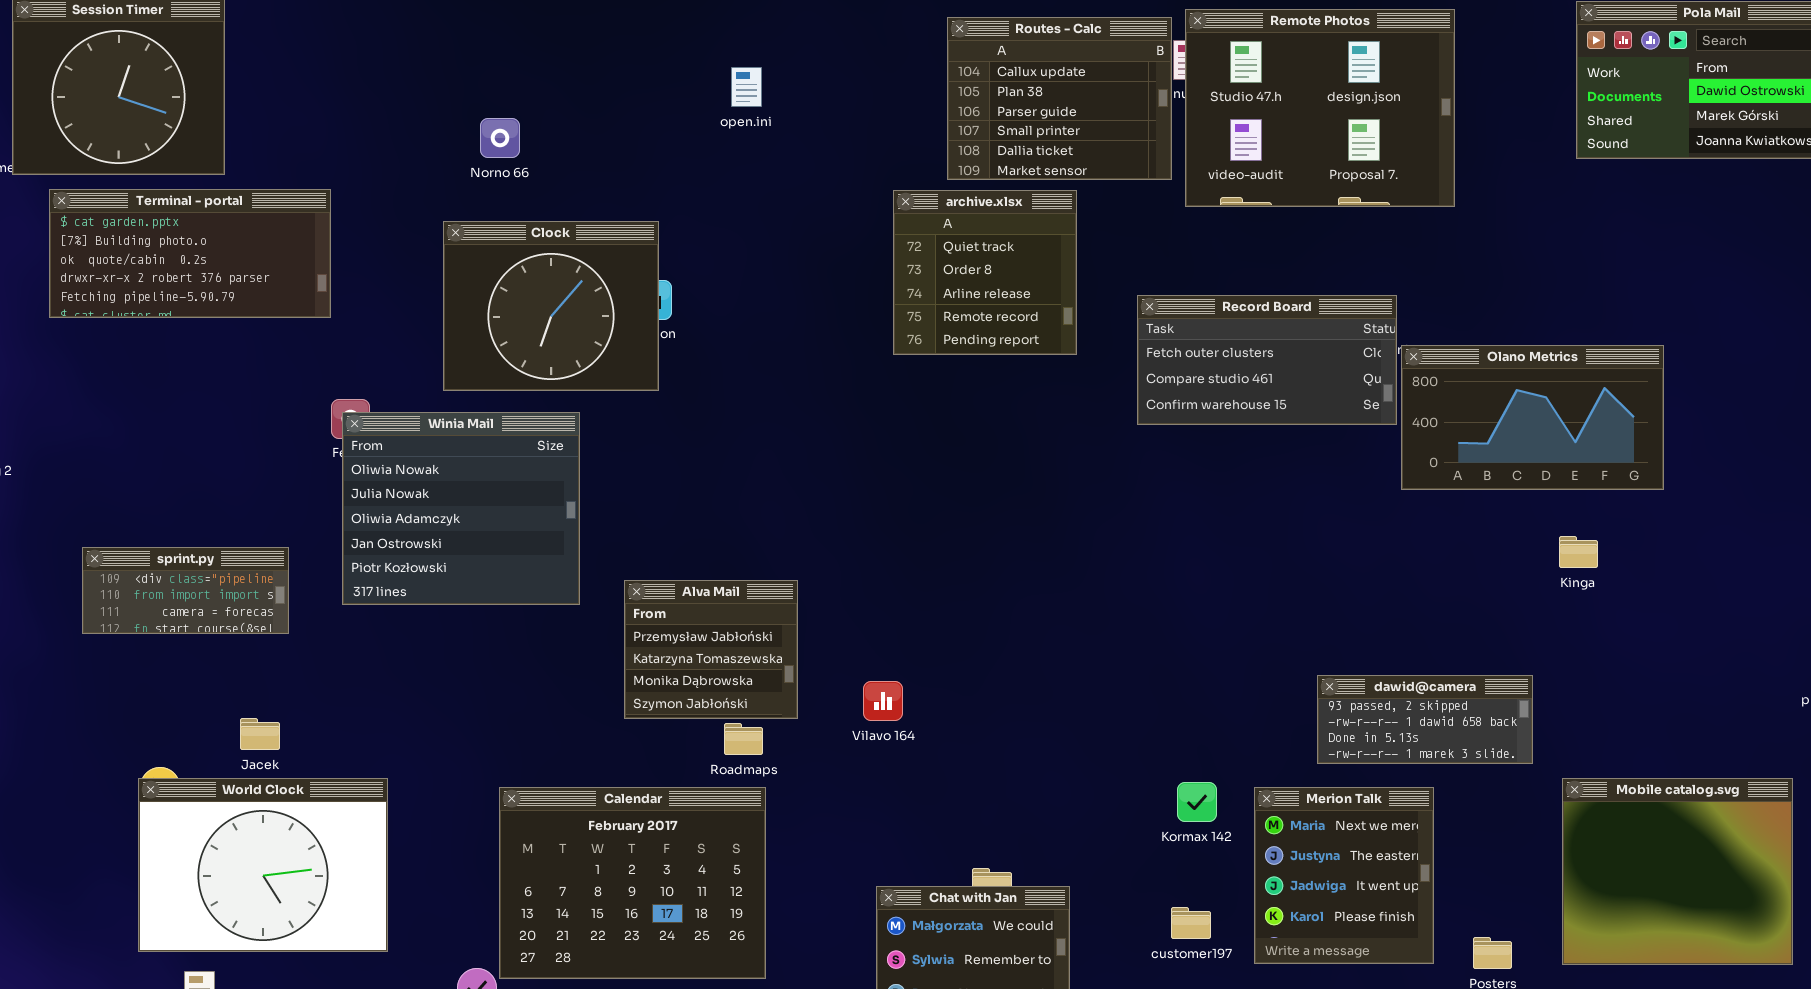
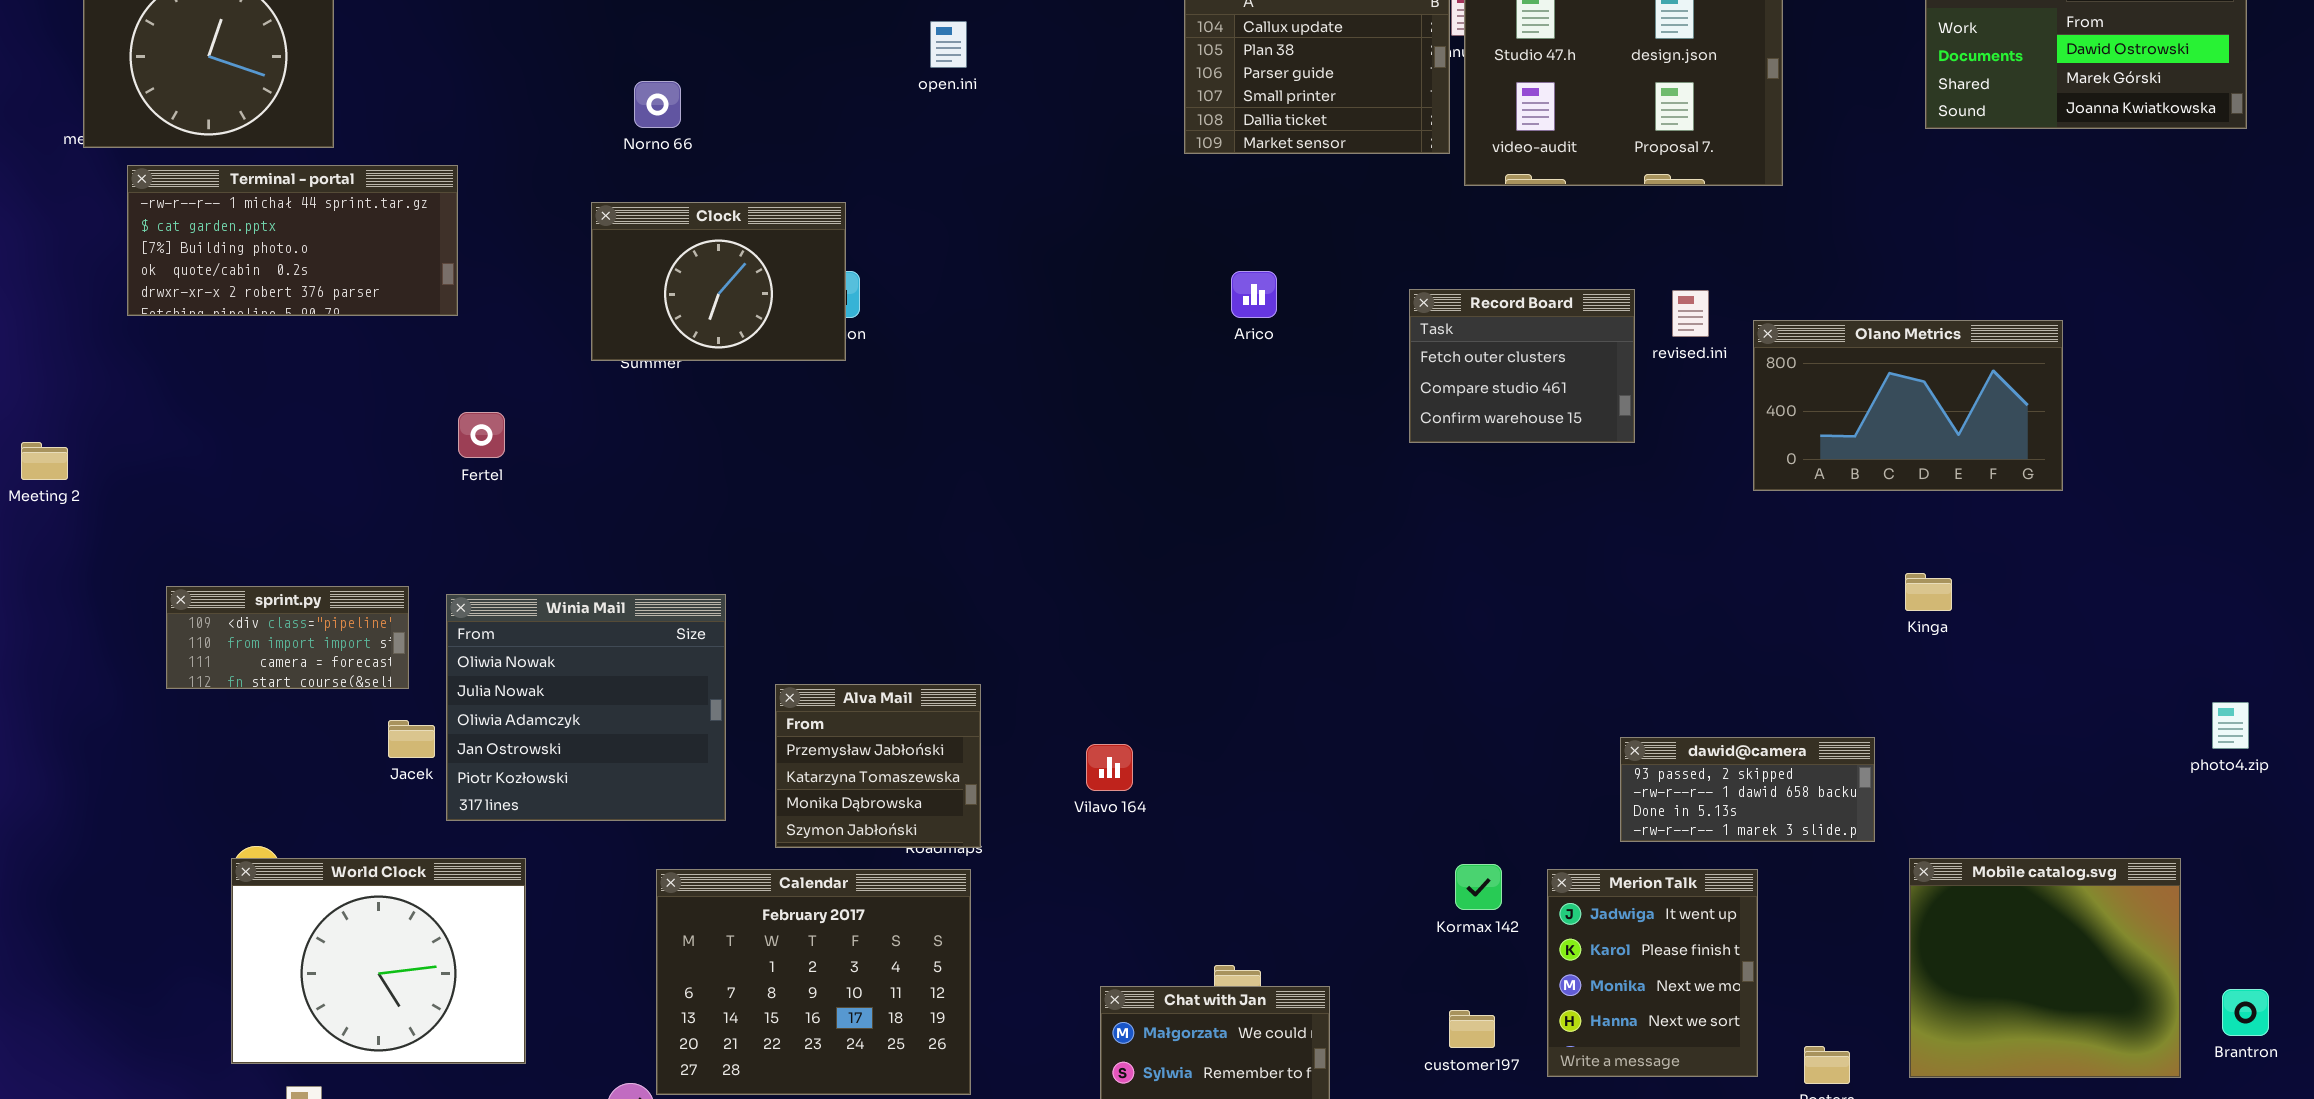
Terminal - portal: [49,189,331,318] -> [127,165,458,316], scrolled up 1 row
archive.xlsx: [893,190,1077,355] -> none, closed
Clock: [443,221,659,391] -> [591,202,846,361], resized
Record Board: [1137,295,1397,425] -> [1409,289,1635,443], resized
Olano Metrics: [1401,345,1664,490] -> [1753,320,2063,491], moved
Winia Mail: [342,412,580,605] -> [446,594,726,821], moved
Alva Mail: [624,580,798,719] -> [775,684,981,848], moved
Jacek: [240,718,280,750] -> [388,720,435,758], moved
Merion Talk: [1254,787,1434,964] -> [1547,869,1758,1077], scrolled down 2 rows

